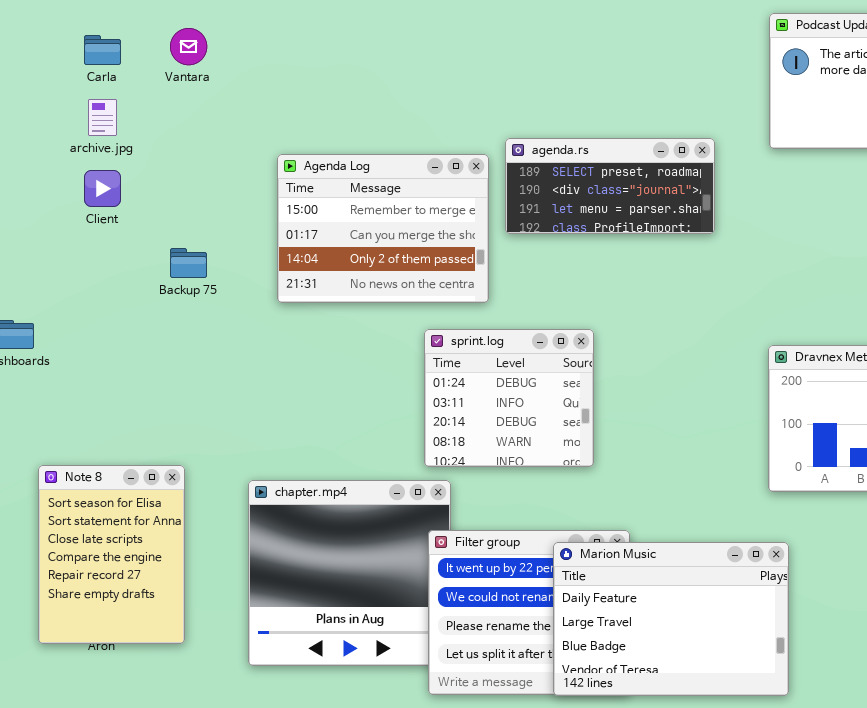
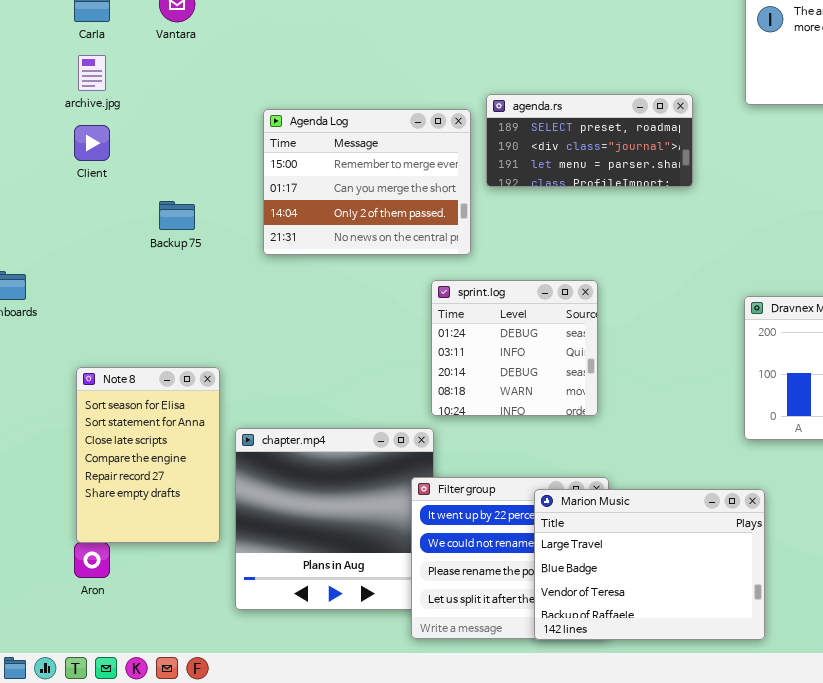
sprint.log: [424,329,594,467] -> [431,280,598,416], moved
Note 8: [38,465,185,644] -> [76,367,220,543], moved
Marion Music: [553,542,789,696] -> [534,489,765,640], scrolled down 1 row

